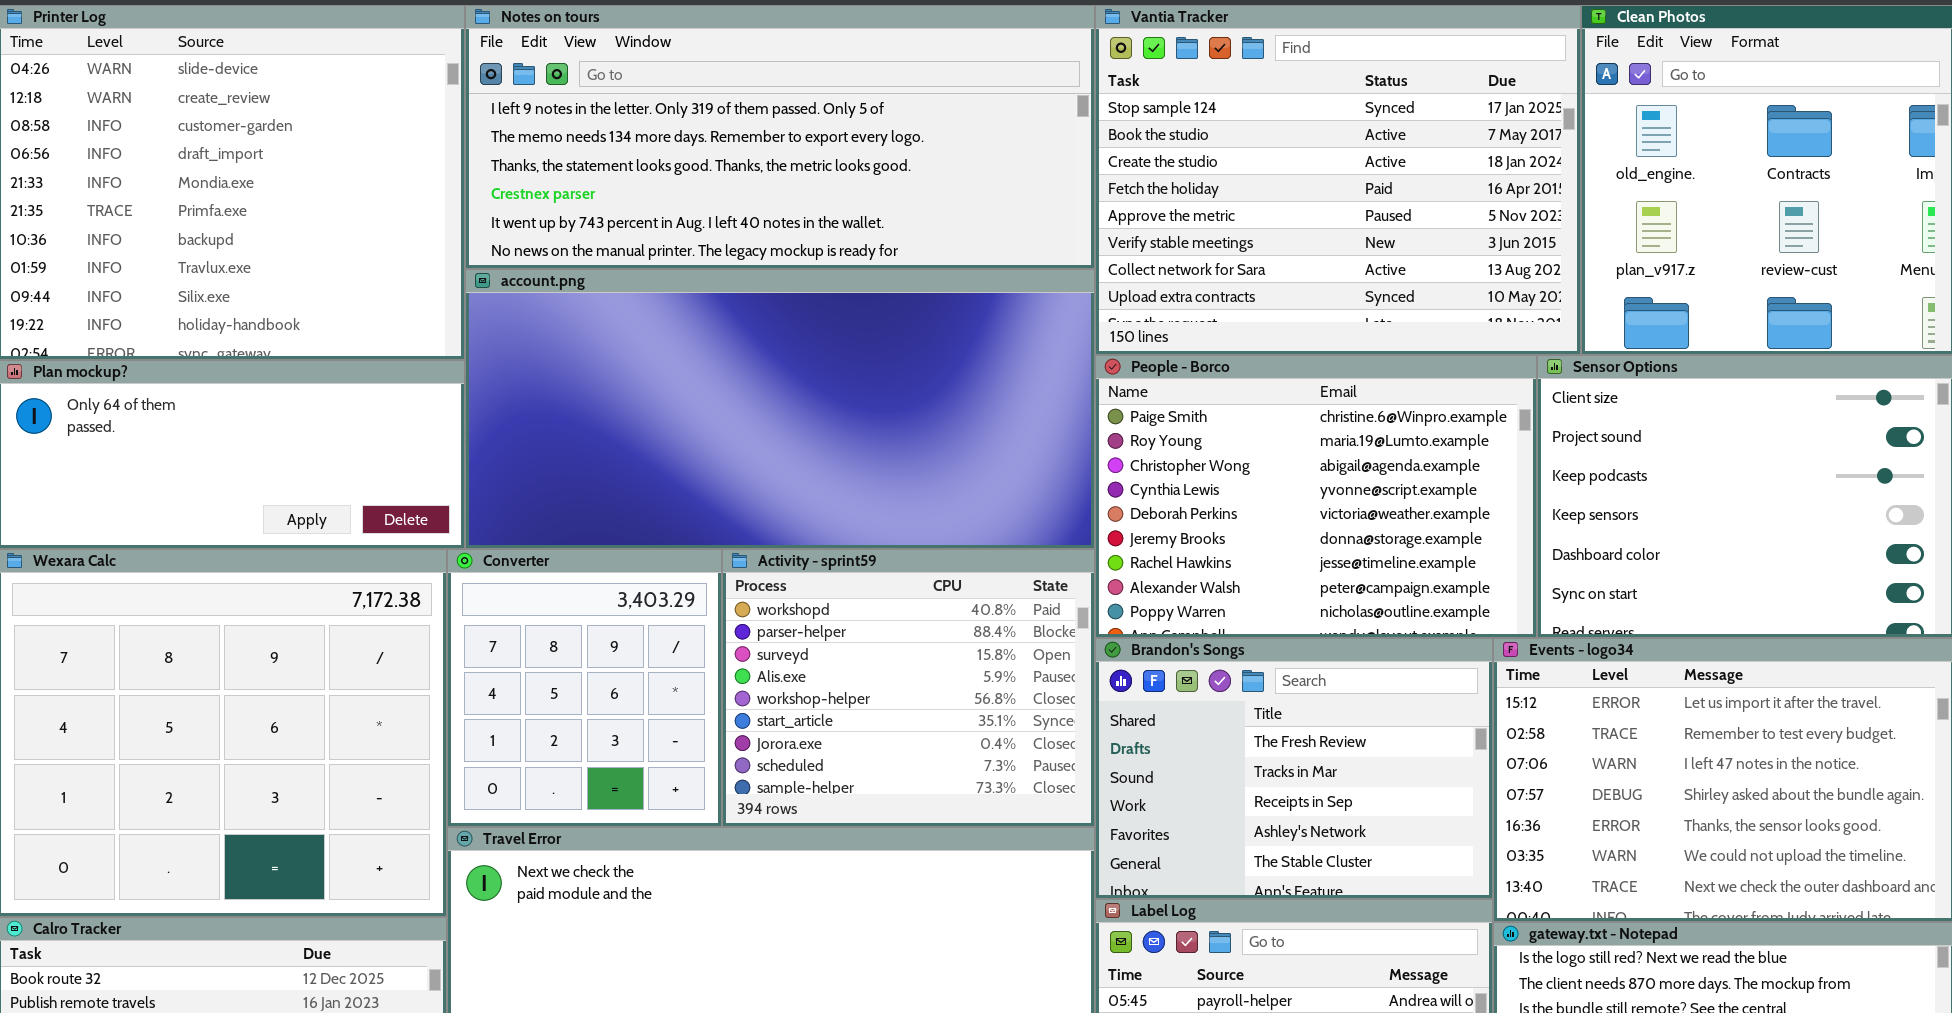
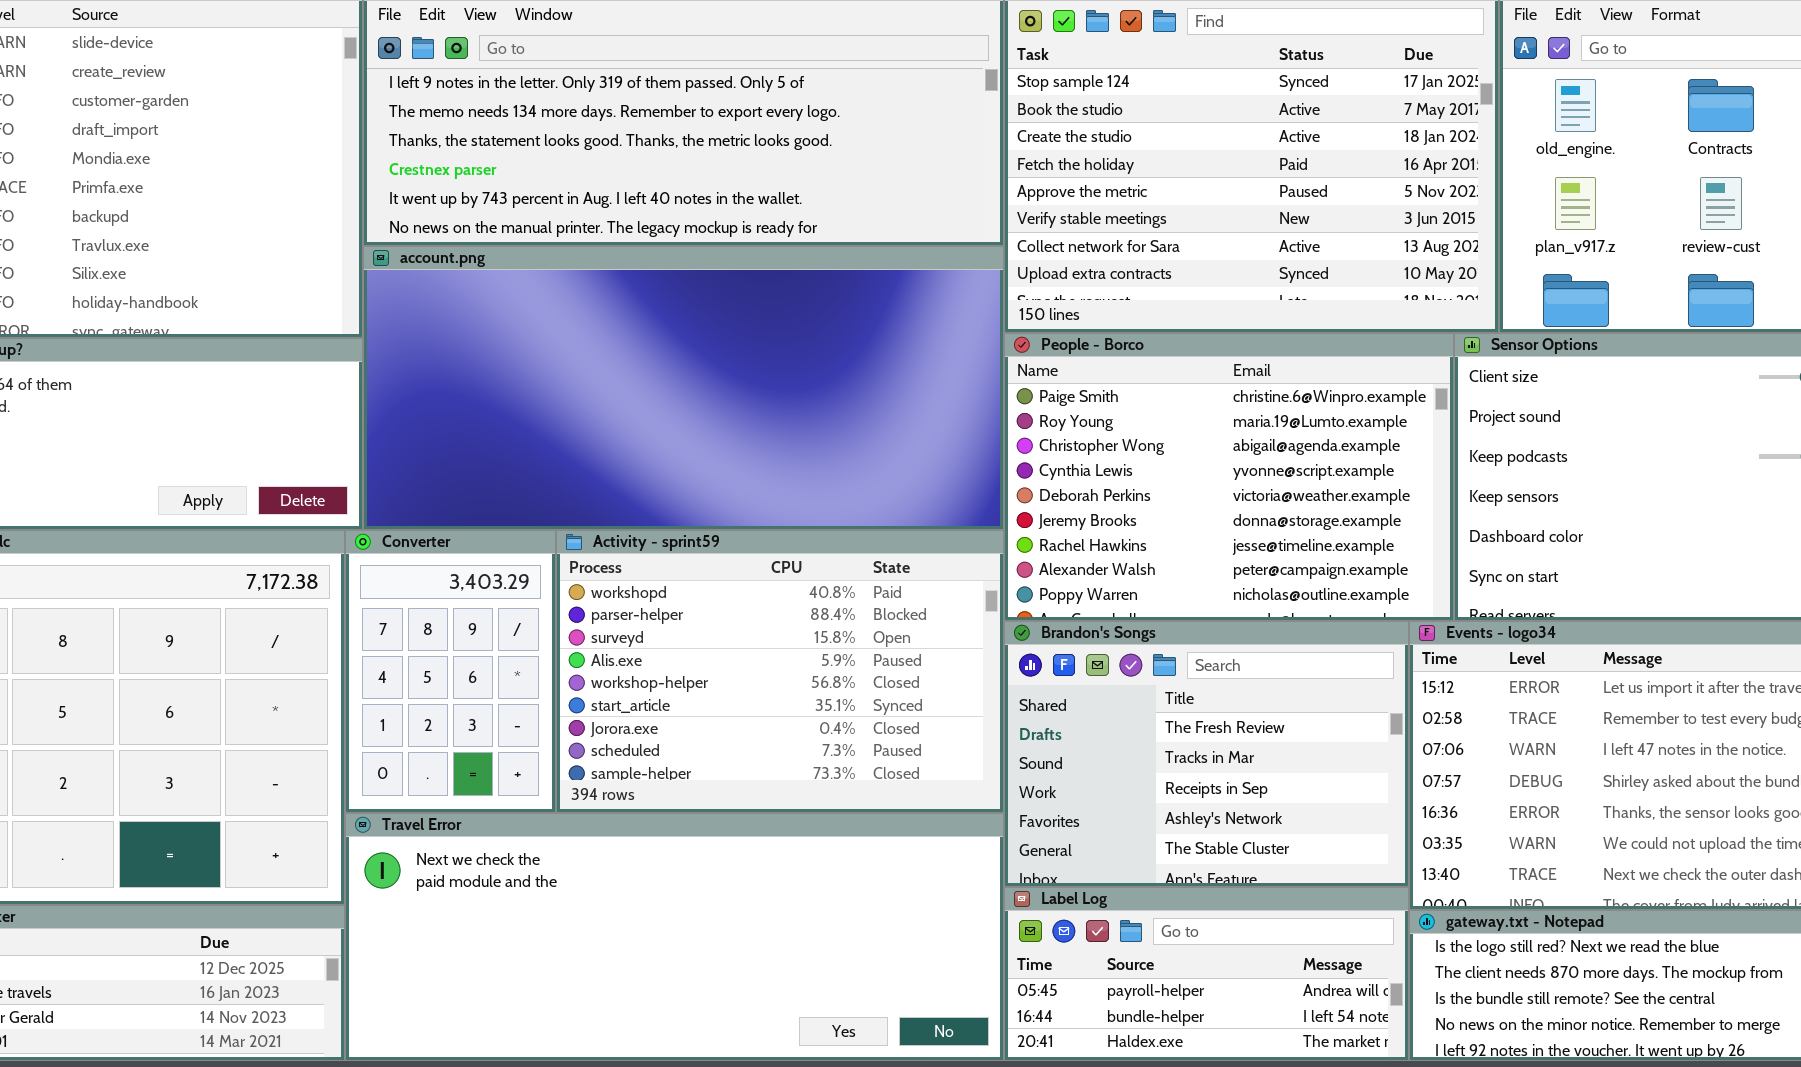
Converter: [447,549,722,827] -> [345,530,556,813], resized
Activity - sprint59: [722,549,1095,827] -> [556,530,1004,813], resized

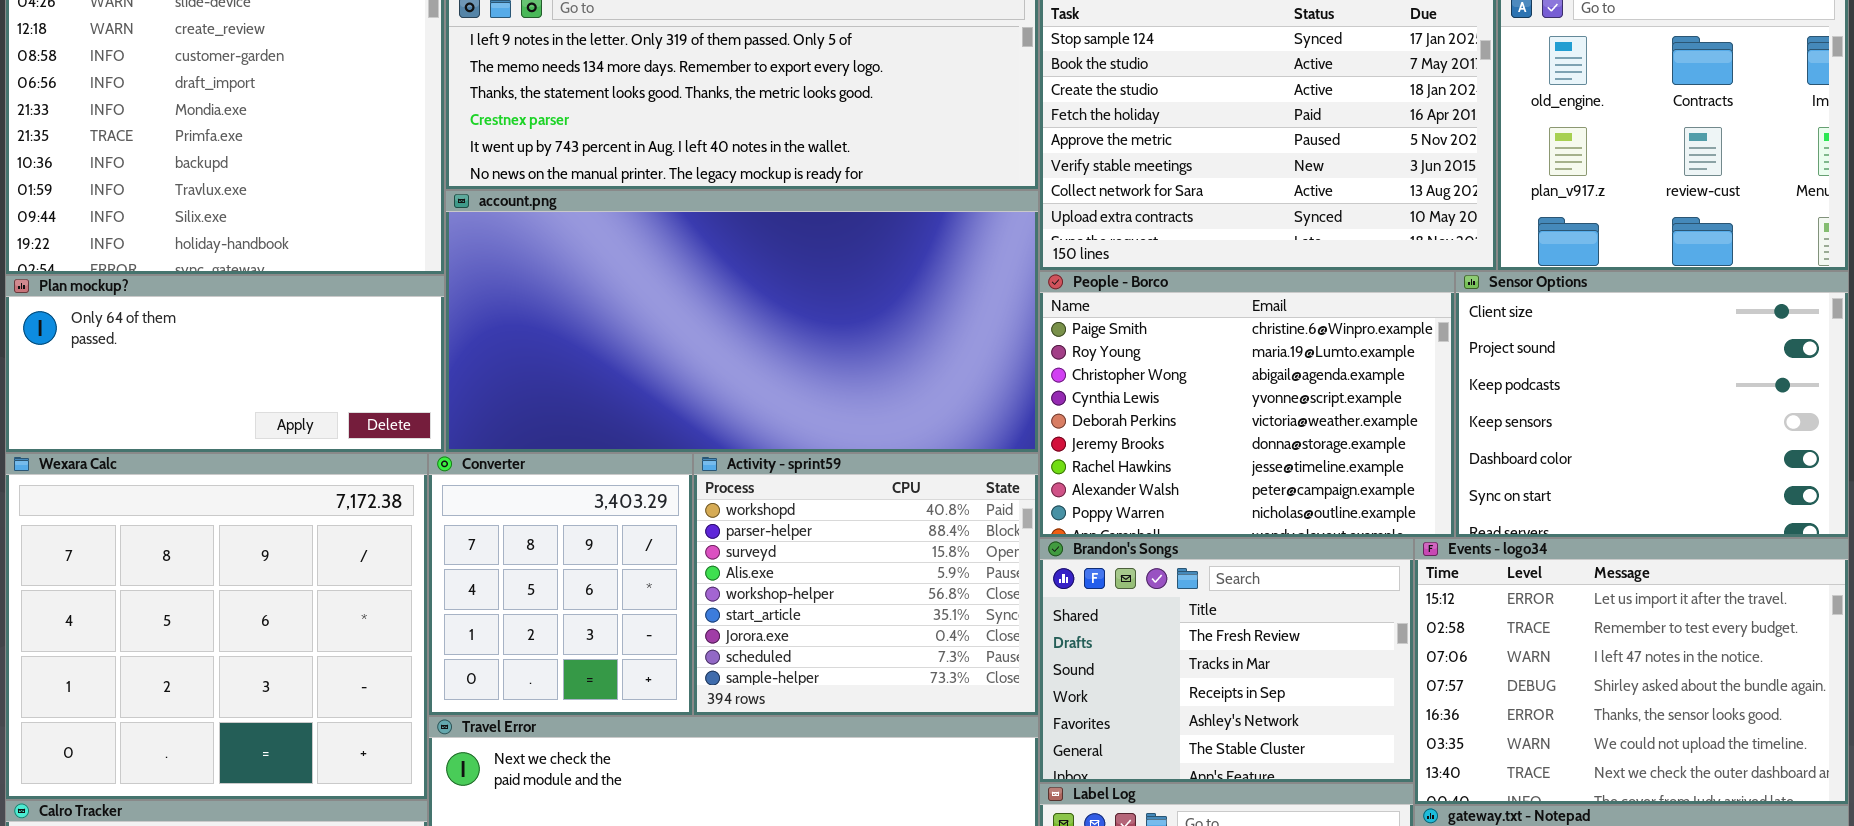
Converter: [345,530,556,813] -> [428,453,693,716], resized
Activity - sprint59: [556,530,1004,813] -> [693,453,1039,716], resized

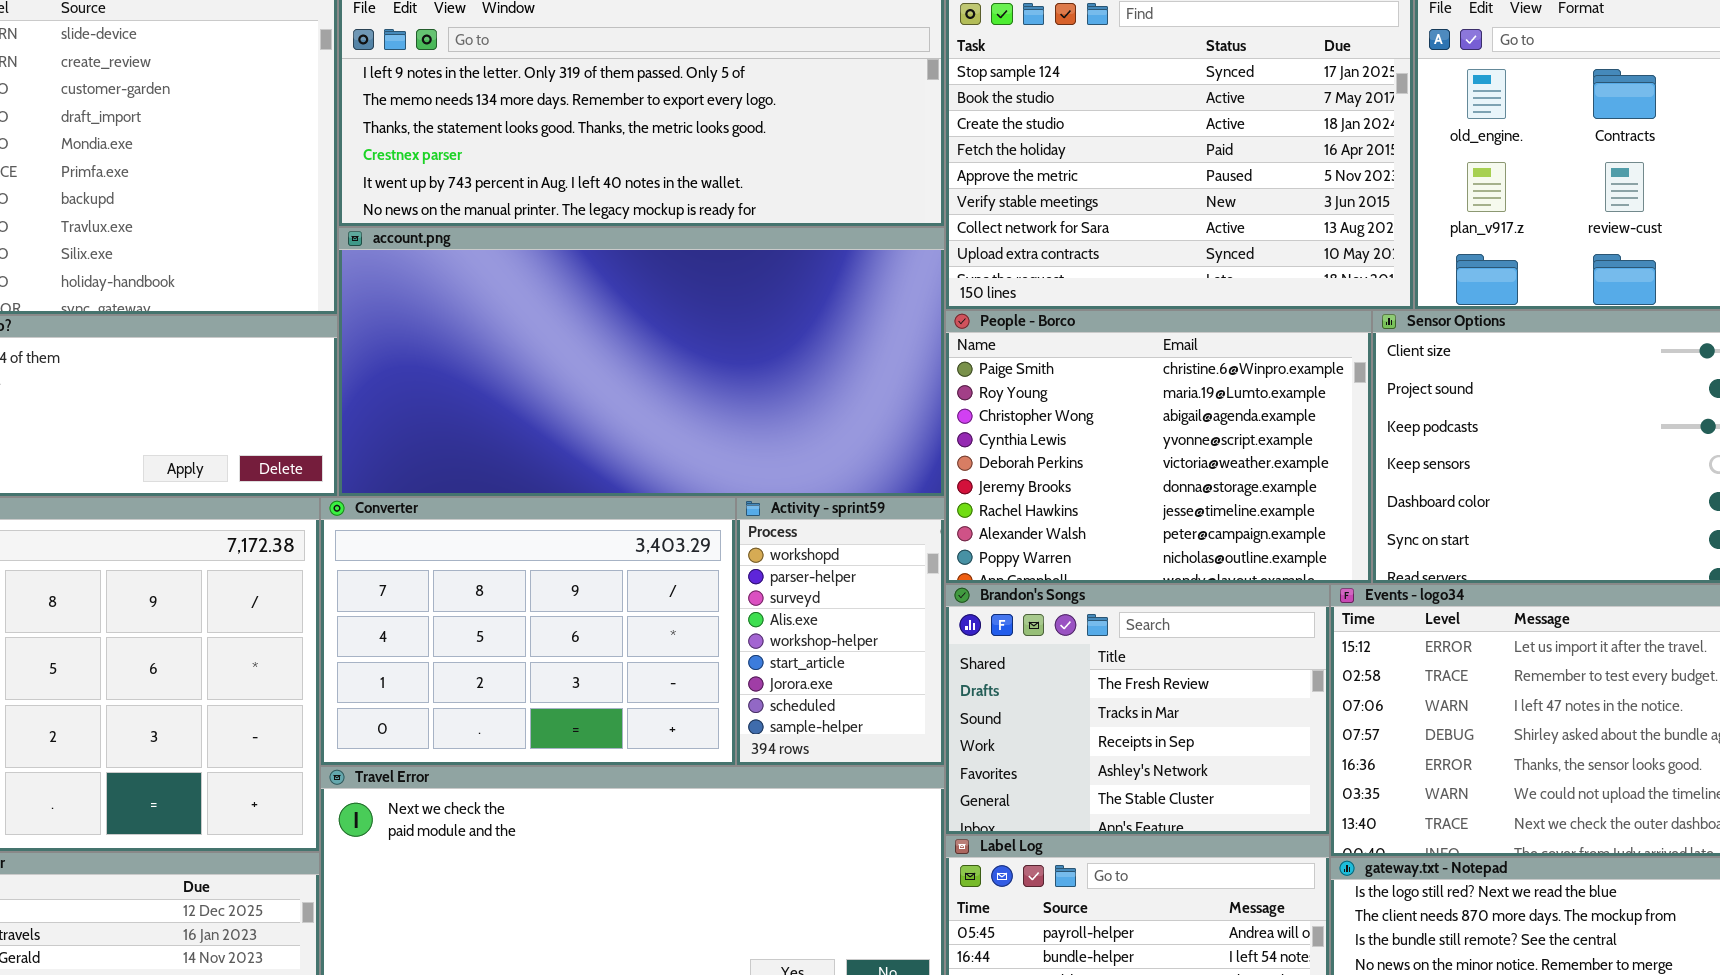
Converter: [428,453,693,716] -> [320,497,736,766], resized
Activity - sprint59: [693,453,1039,716] -> [736,497,945,766], resized

